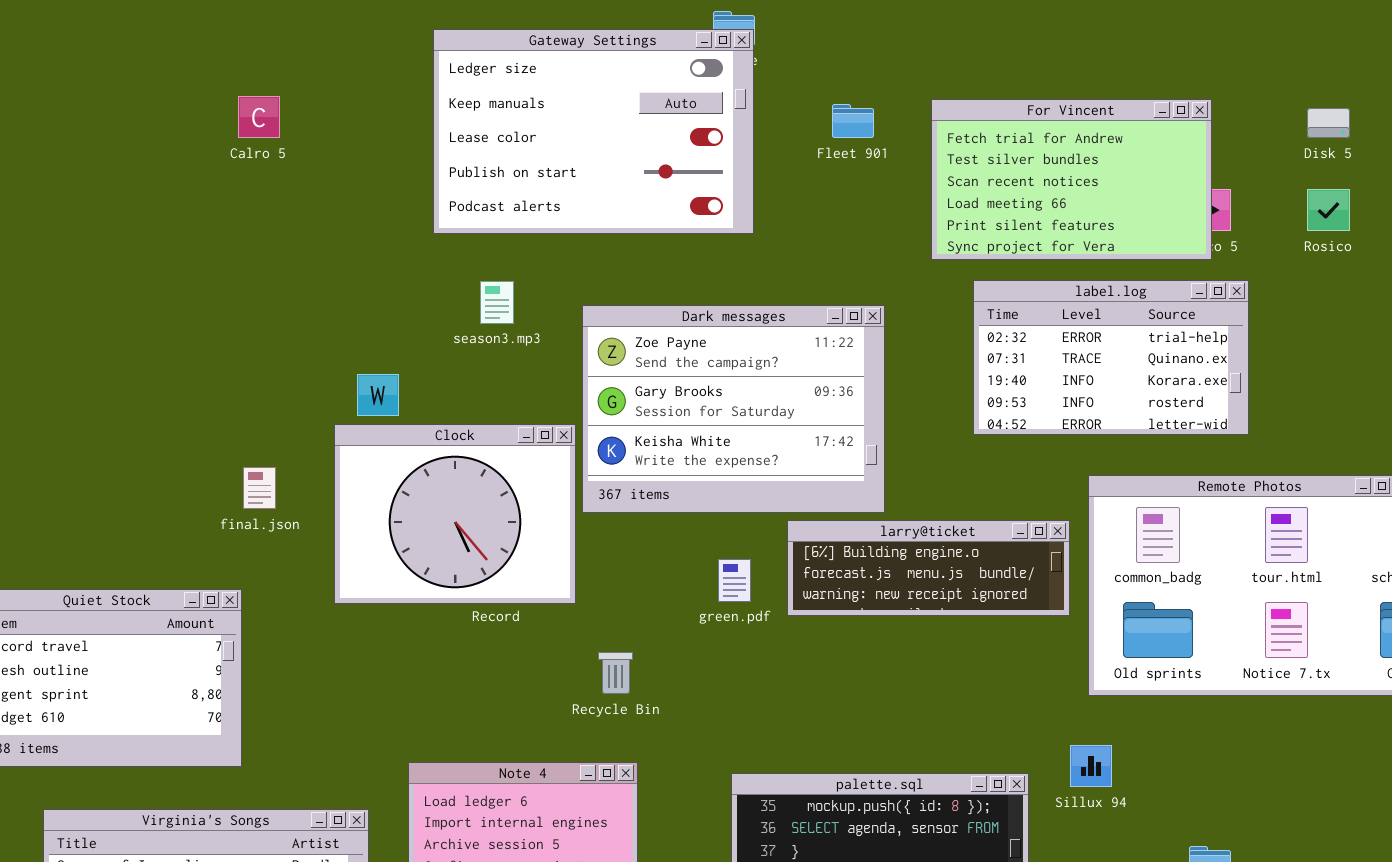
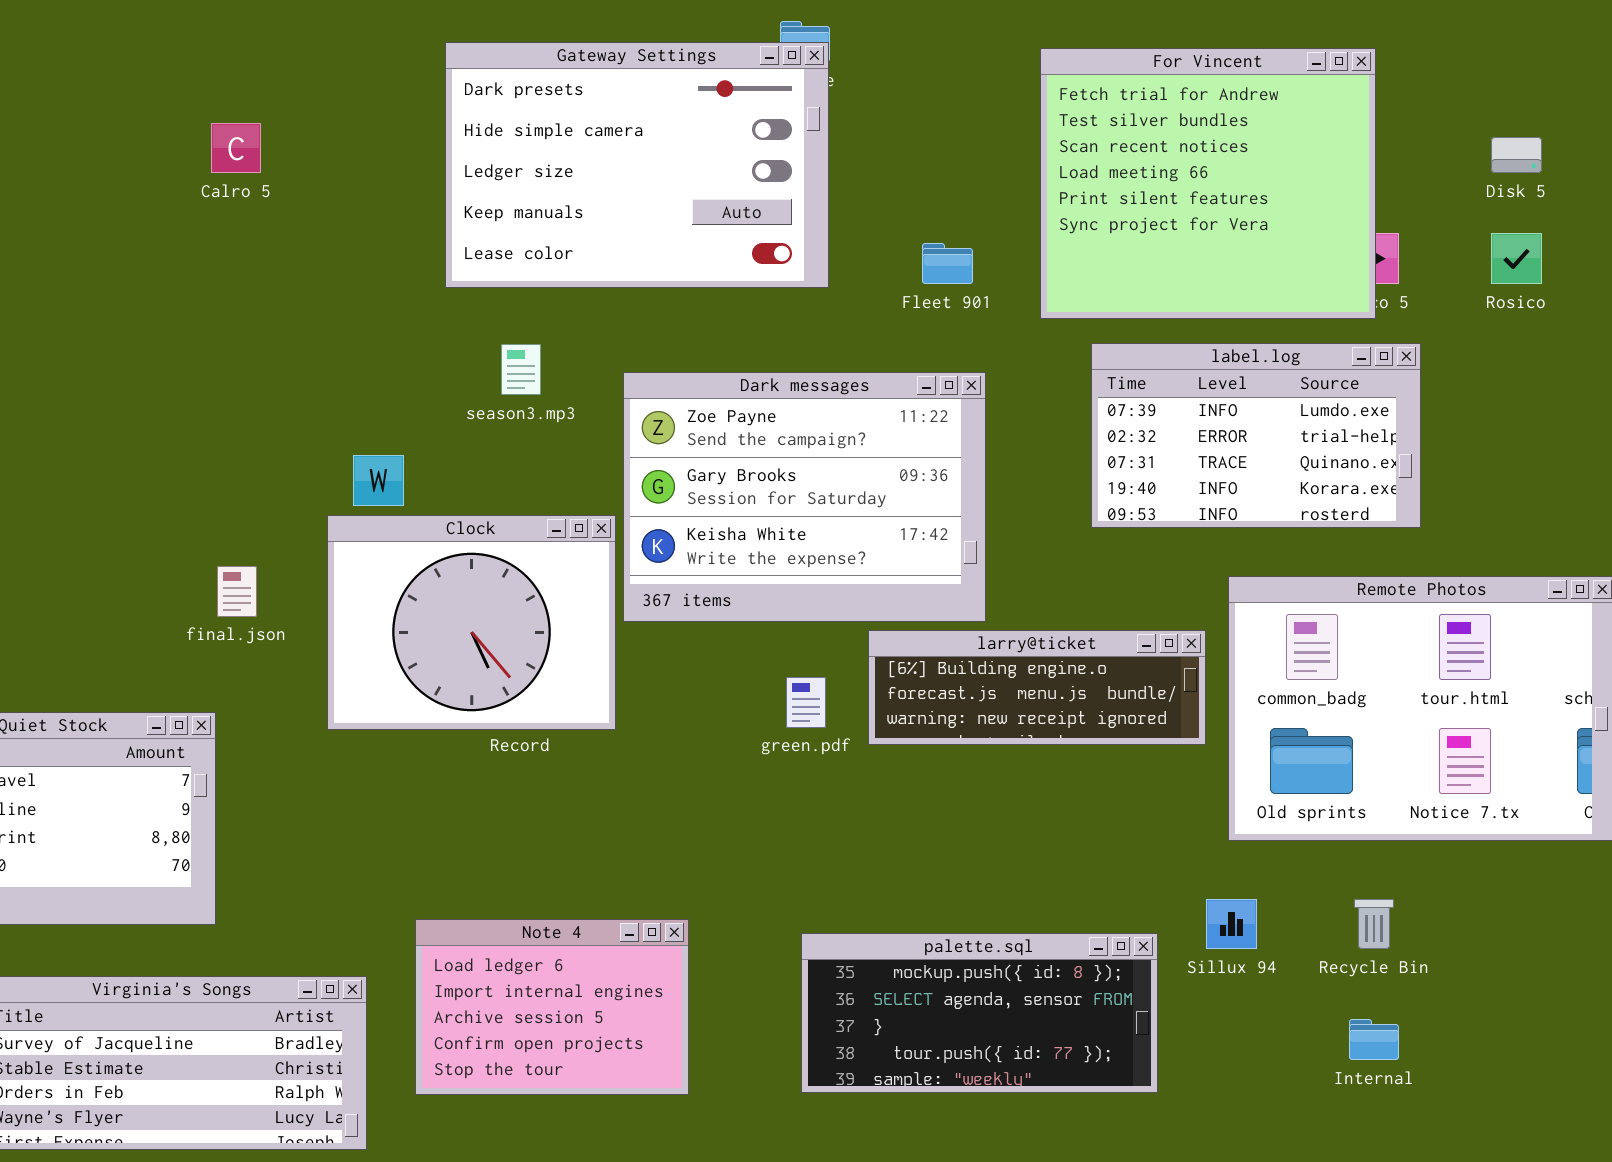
Gateway Settings: [433,29,754,234] -> [445,42,829,288], scrolled up 2 rows
For Vincent: [931,99,1212,260] -> [1040,48,1376,319], resized
Fleet 901: [832,104,874,138] -> [922,243,973,284], moved
label.log: [973,280,1249,435] -> [1091,343,1421,528], scrolled up 1 row
Recycle Bin: [598,652,633,694] -> [1354,899,1394,949], moved

